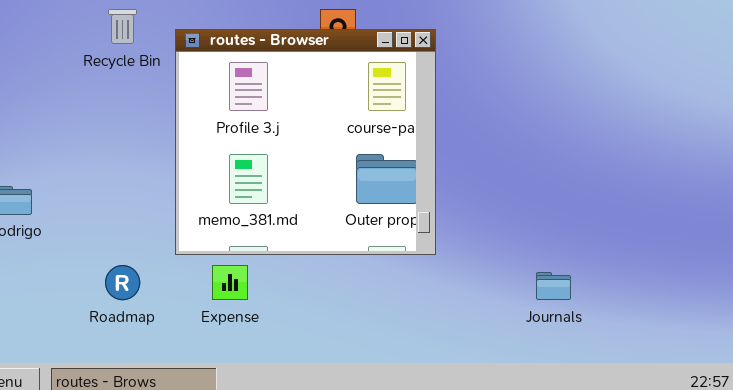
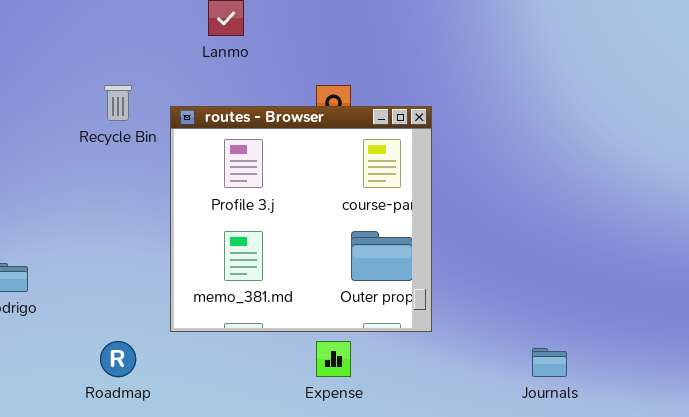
Expense: [212,265,248,300] -> [316,341,351,377], moved

